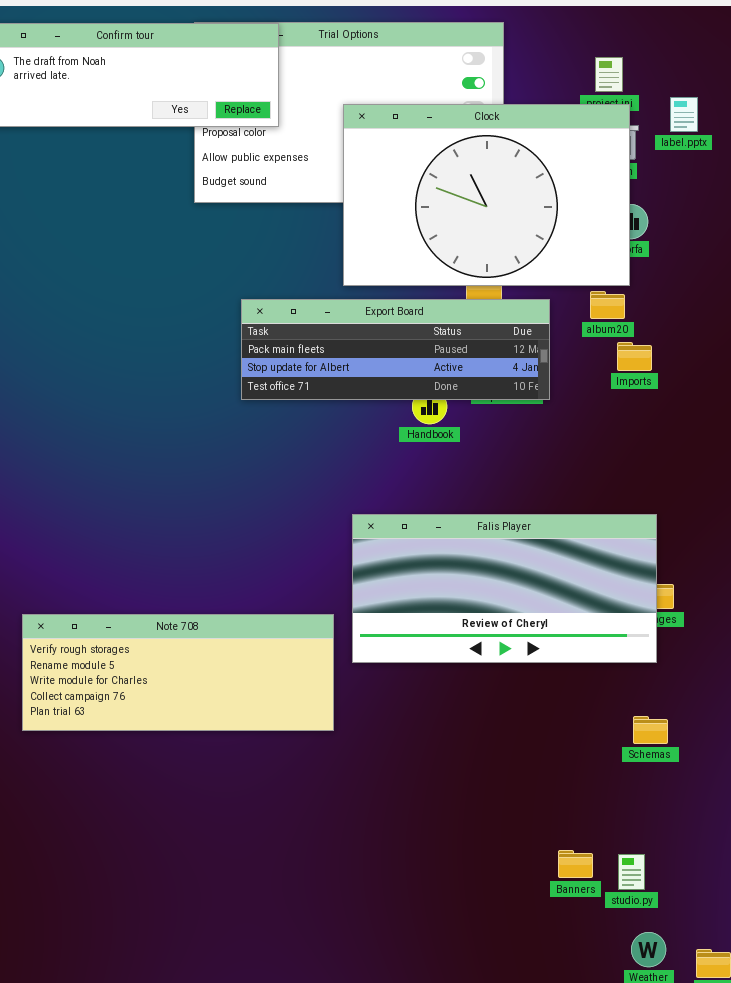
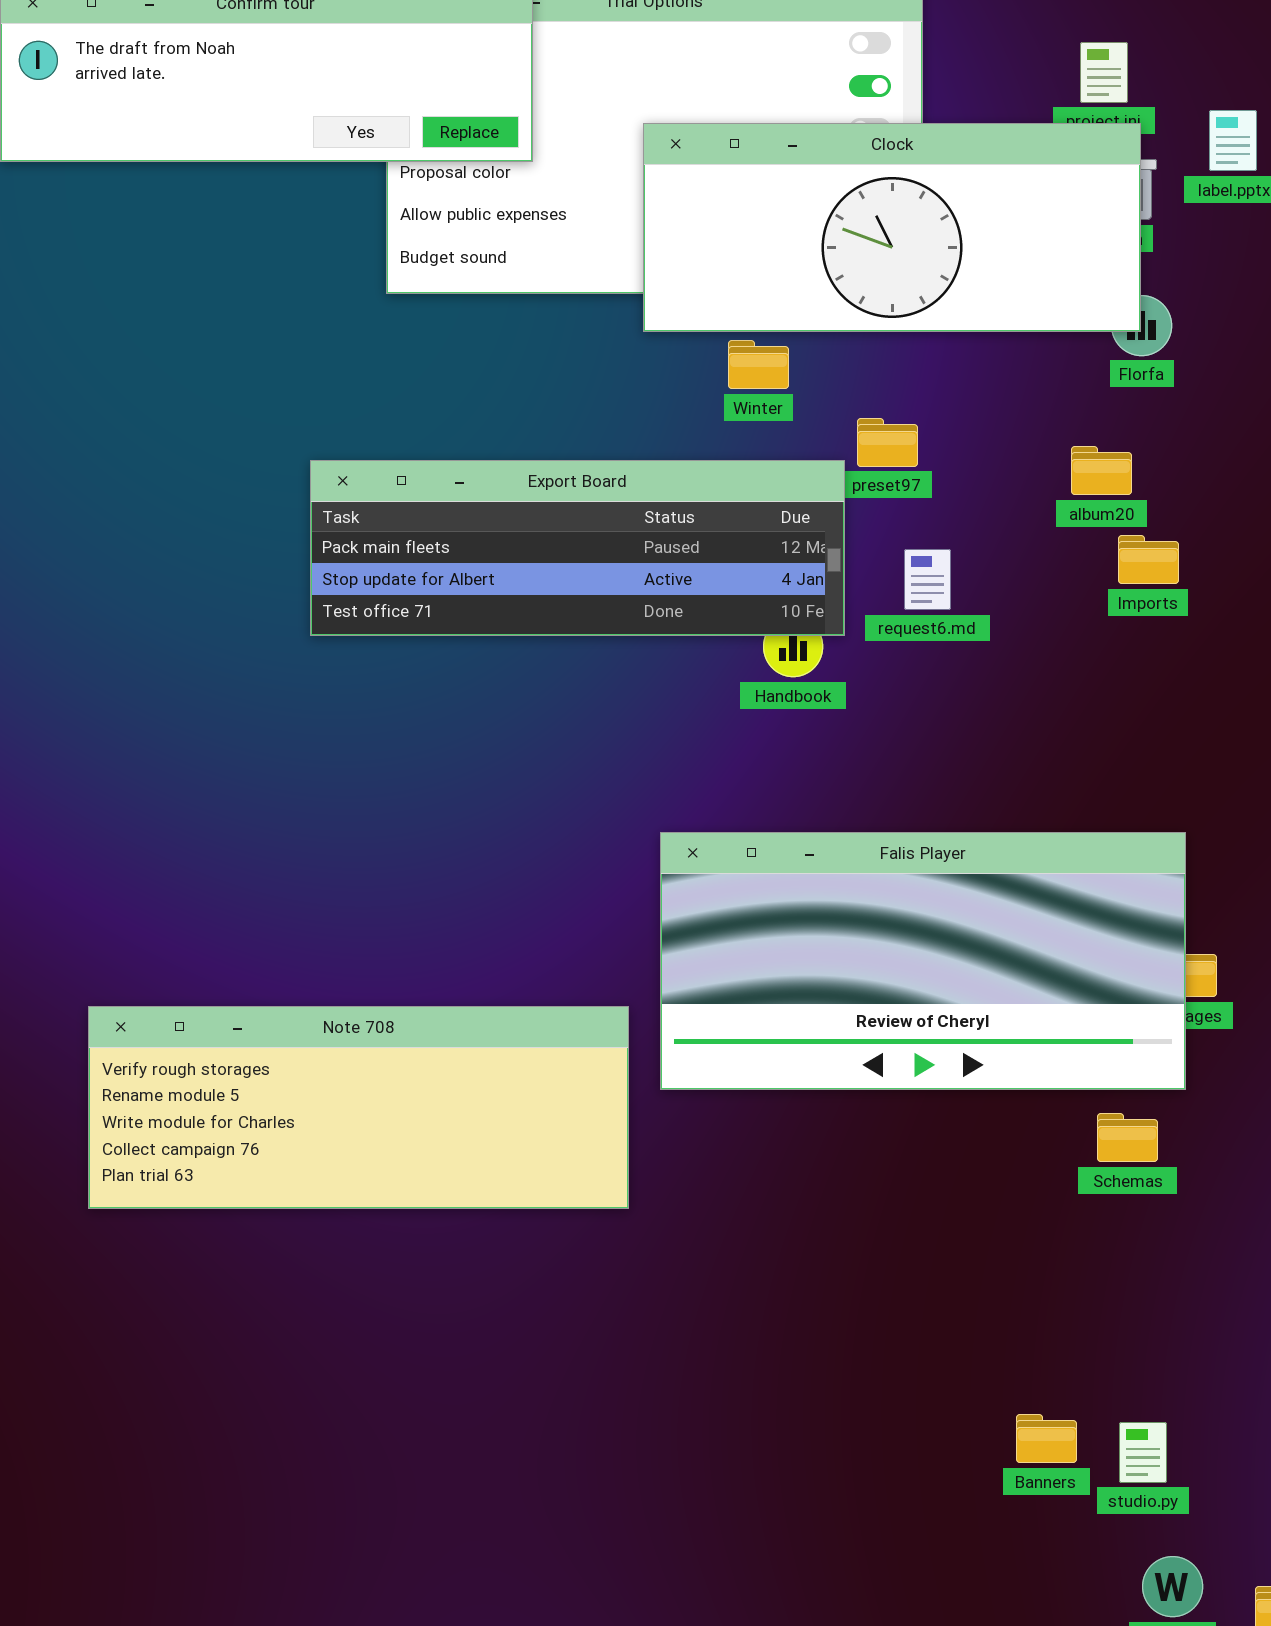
Clock: [343,104,630,286] -> [643,123,1141,332], resized
Export Board: [241,299,550,400] -> [310,460,845,636], moved
Schemas: [633,716,668,744] -> [1097,1113,1158,1162], moved

